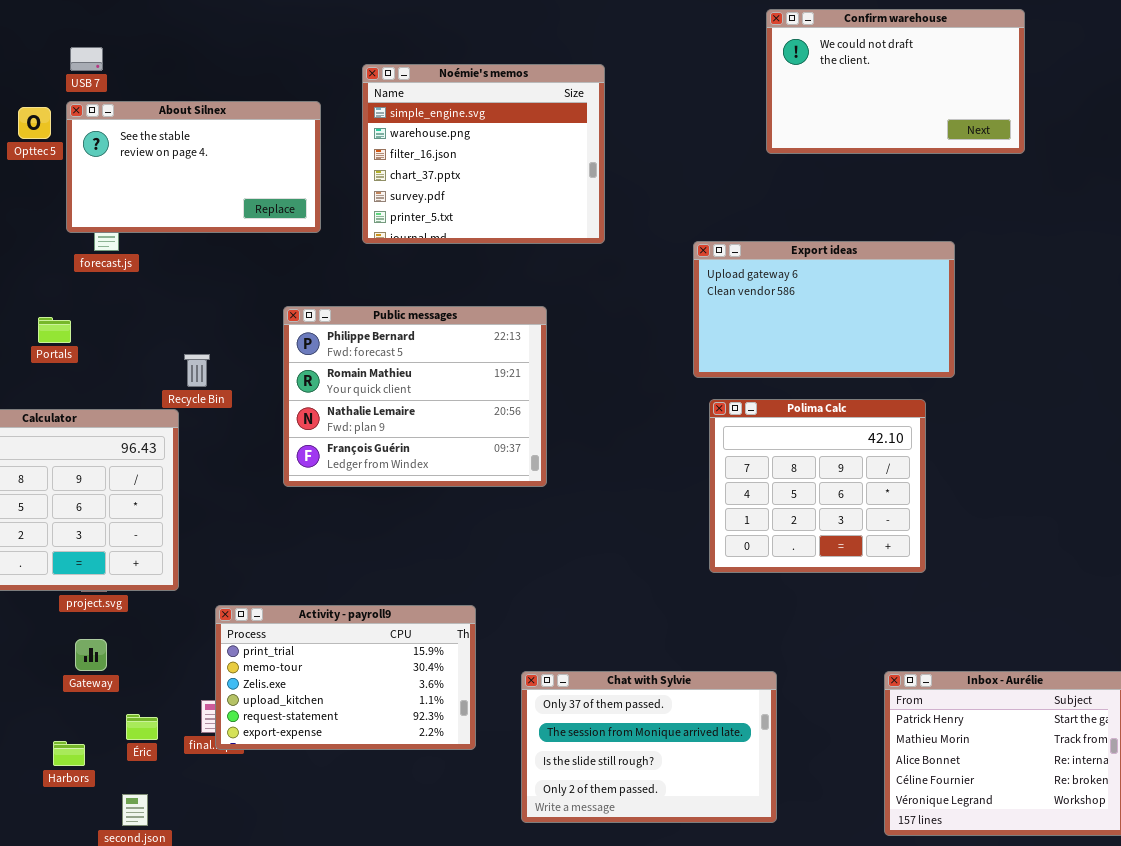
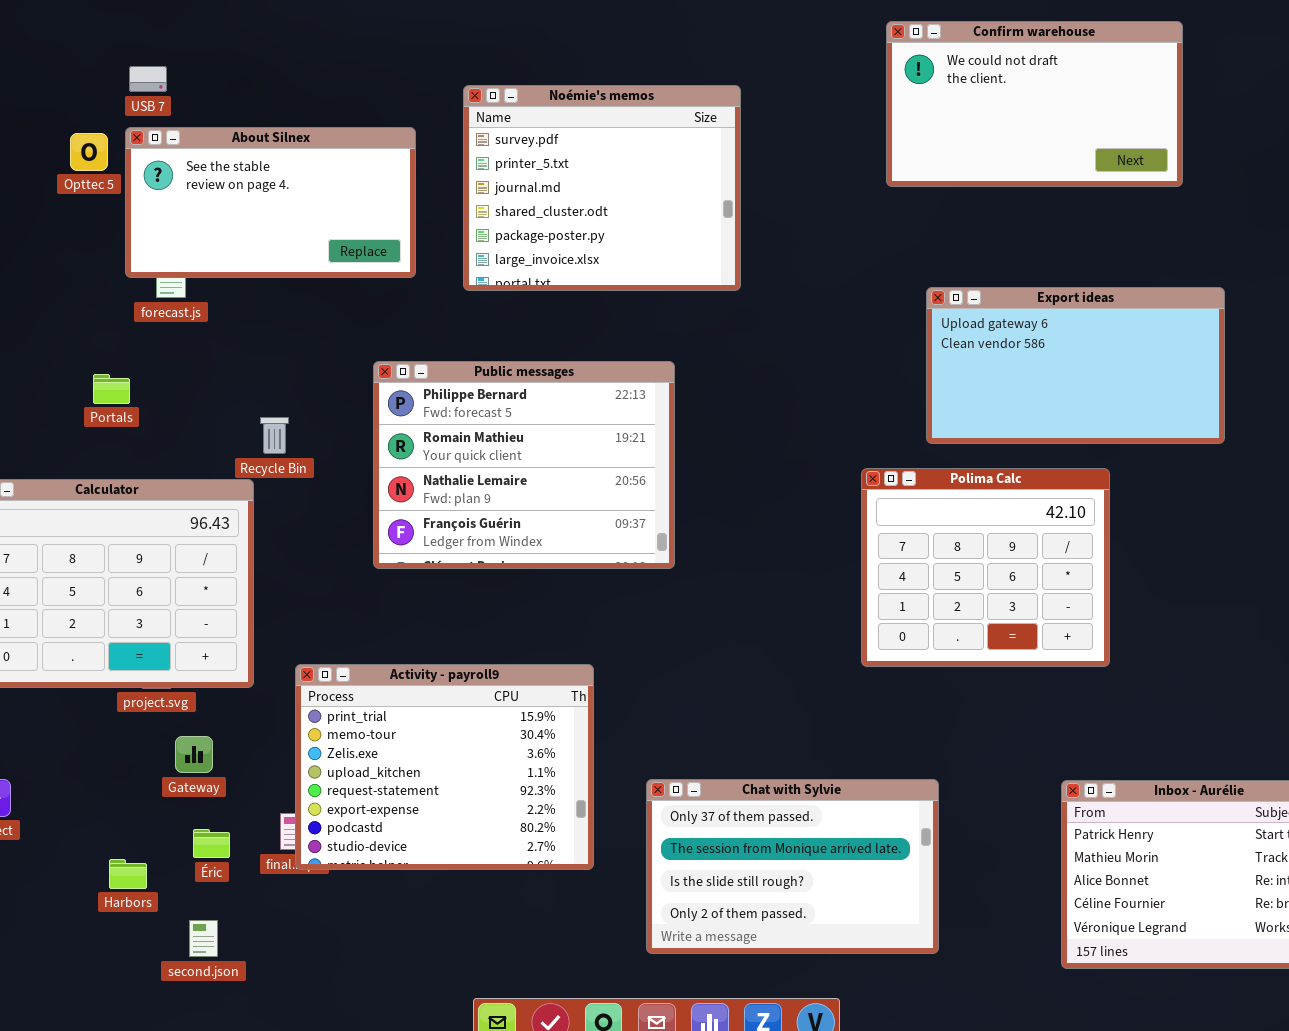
Confirm warehouse: [766,9,1025,154] -> [886,21,1183,187], moved
Noémie's memos: [362,64,605,244] -> [463,85,741,291], scrolled down 4 rows
Export ideas: [693,241,955,378] -> [926,287,1225,444], moved
Activity - payroll9: [215,605,476,750] -> [295,664,594,870], resized
Gateway: [75,639,107,671] -> [175,736,213,773], moved

